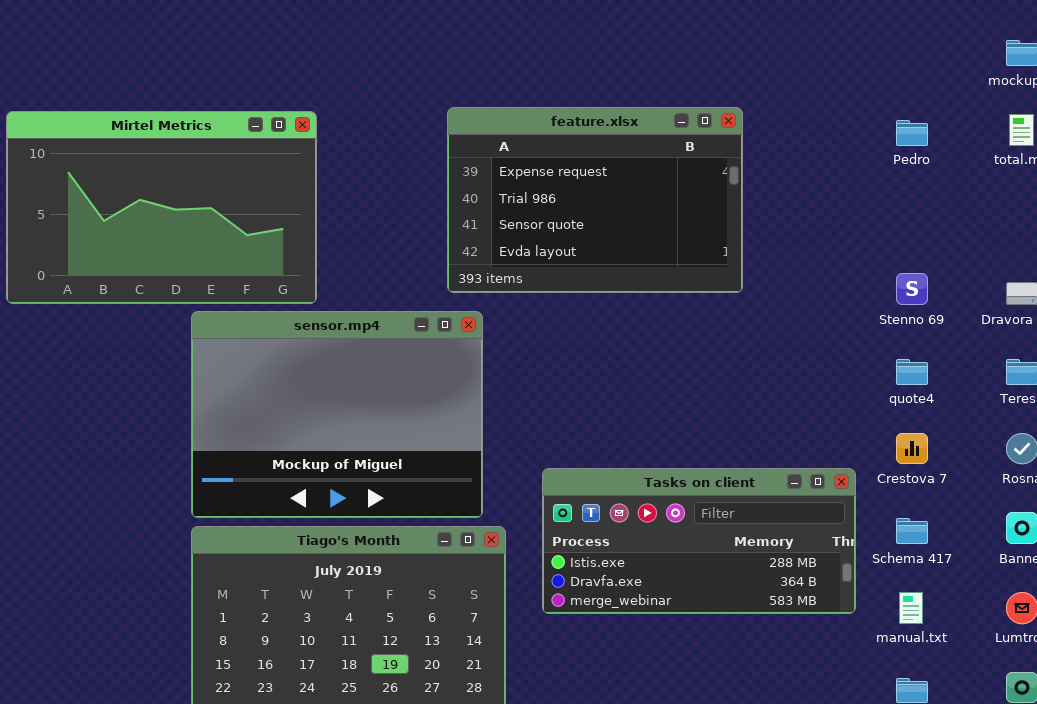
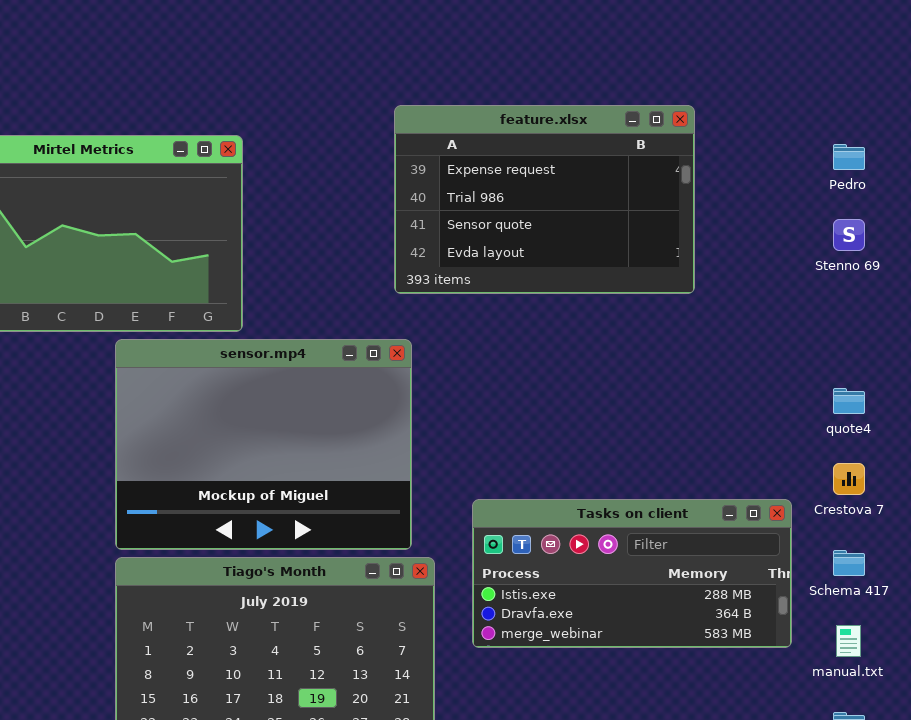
feature.xlsx: [447,107,743,293] -> [394,105,695,294], moved
Stenno 69: [896,273,928,305] -> [833,219,865,251], moved

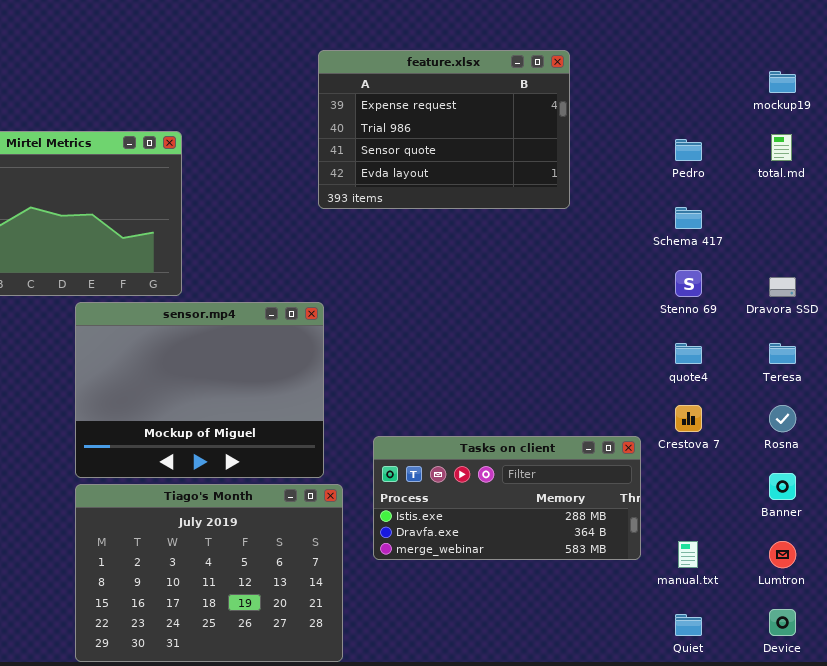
feature.xlsx: [394,105,695,294] -> [318,50,570,209], moved
Stenno 69: [833,219,865,251] -> [675,270,702,297], moved
Schema 417: [833,550,865,576] -> [675,207,702,229], moved

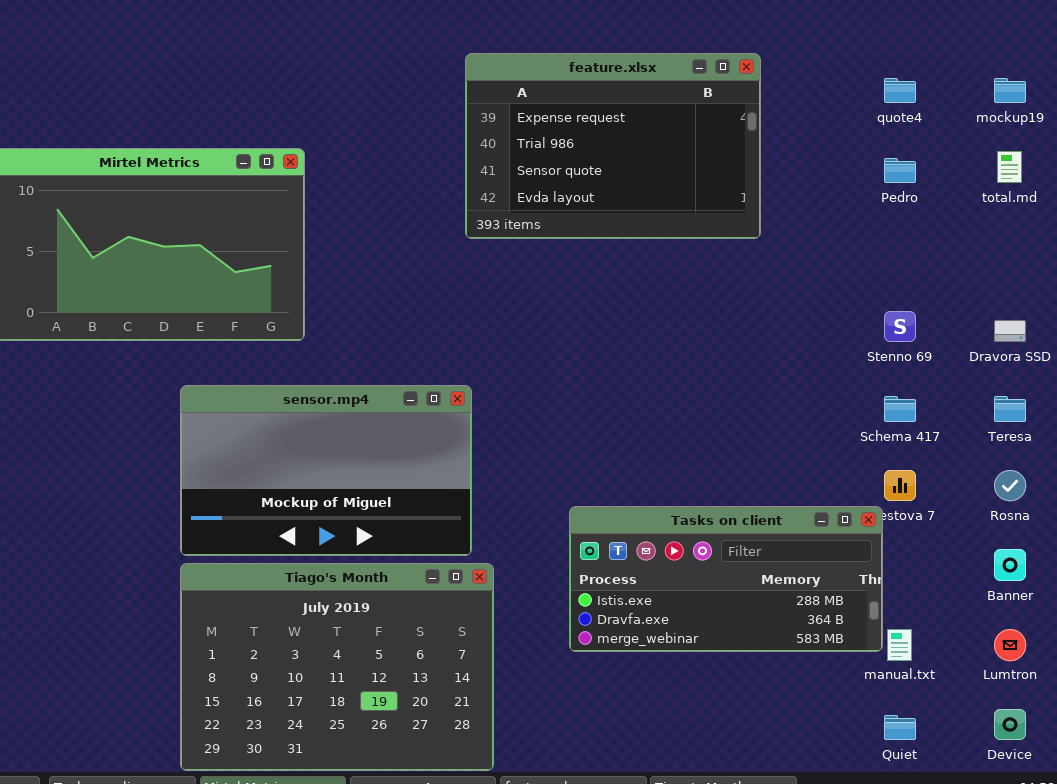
Schema 417: [675,207,702,229] -> [884,396,916,422], moved
sensor.mp4: [75,302,324,478] -> [180,385,472,556], resized
quote4: [675,343,702,364] -> [884,78,916,103], moved
Tasks on client: [373,436,641,560] -> [569,506,883,652], moved

